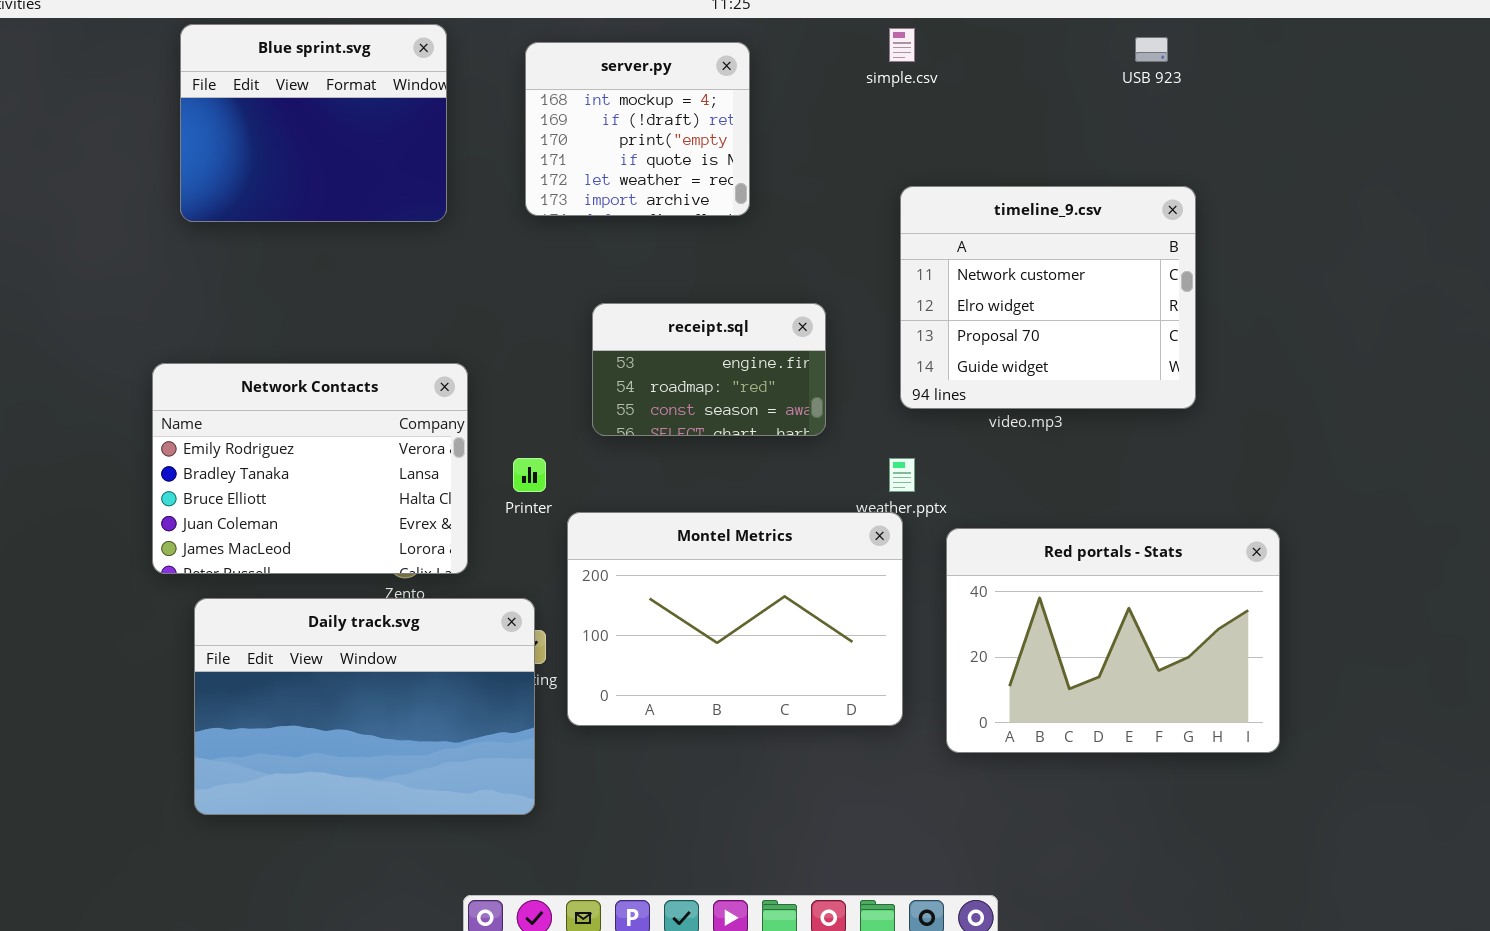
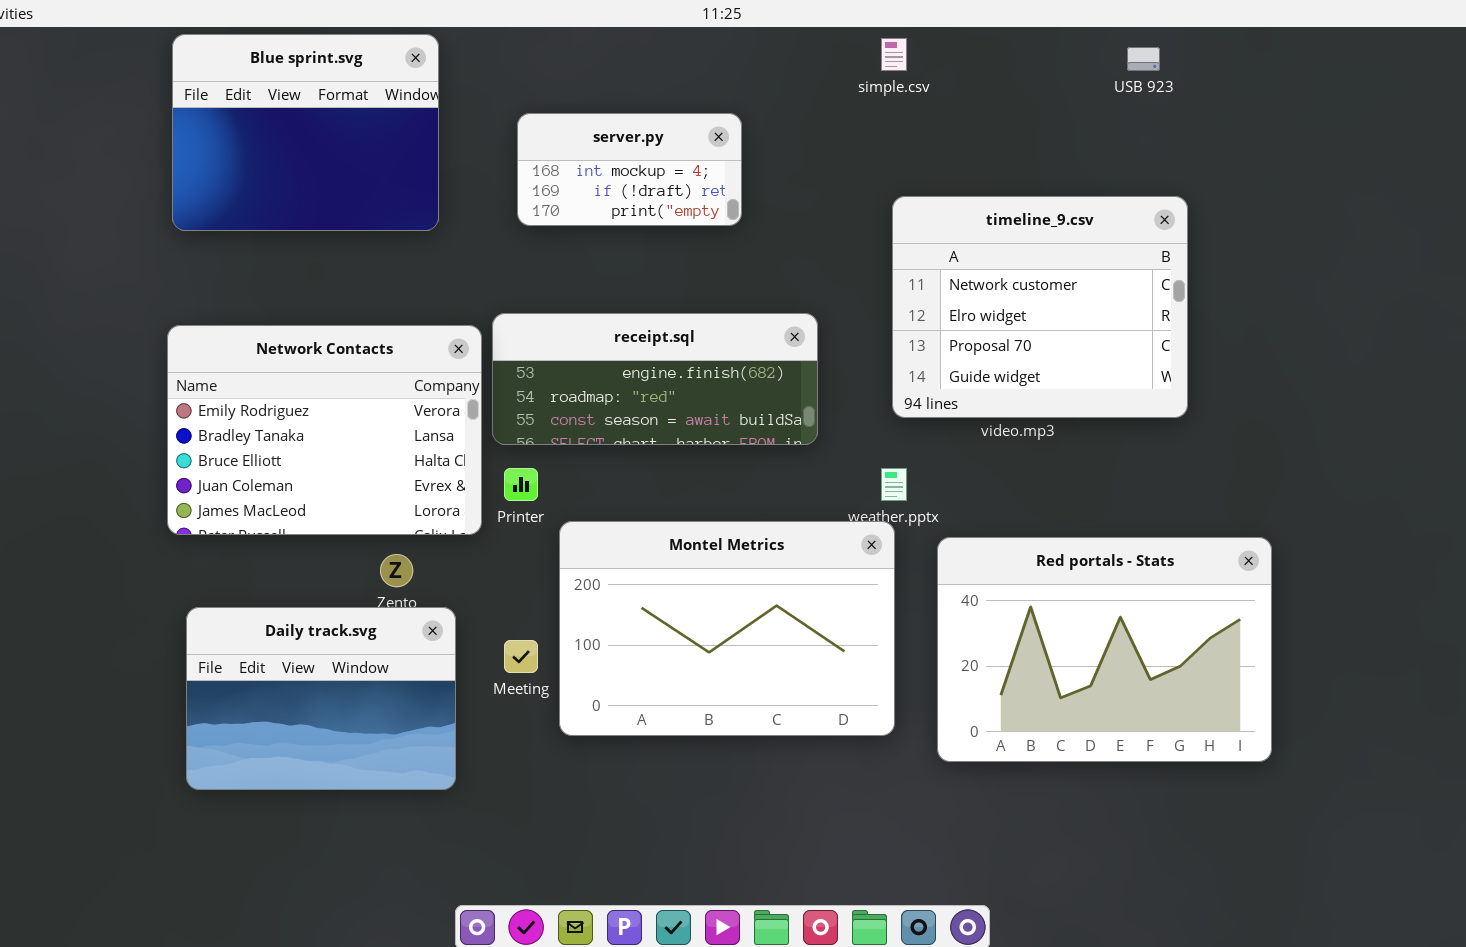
server.py: [525,42,750,216] -> [517,113,742,226], resized
receipt.sql: [592,303,826,436] -> [492,313,818,445], resized
Network Contacts: [152,363,468,574] -> [167,325,482,535], moved
Daily track.svg: [194,598,535,815] -> [186,607,456,790], resized

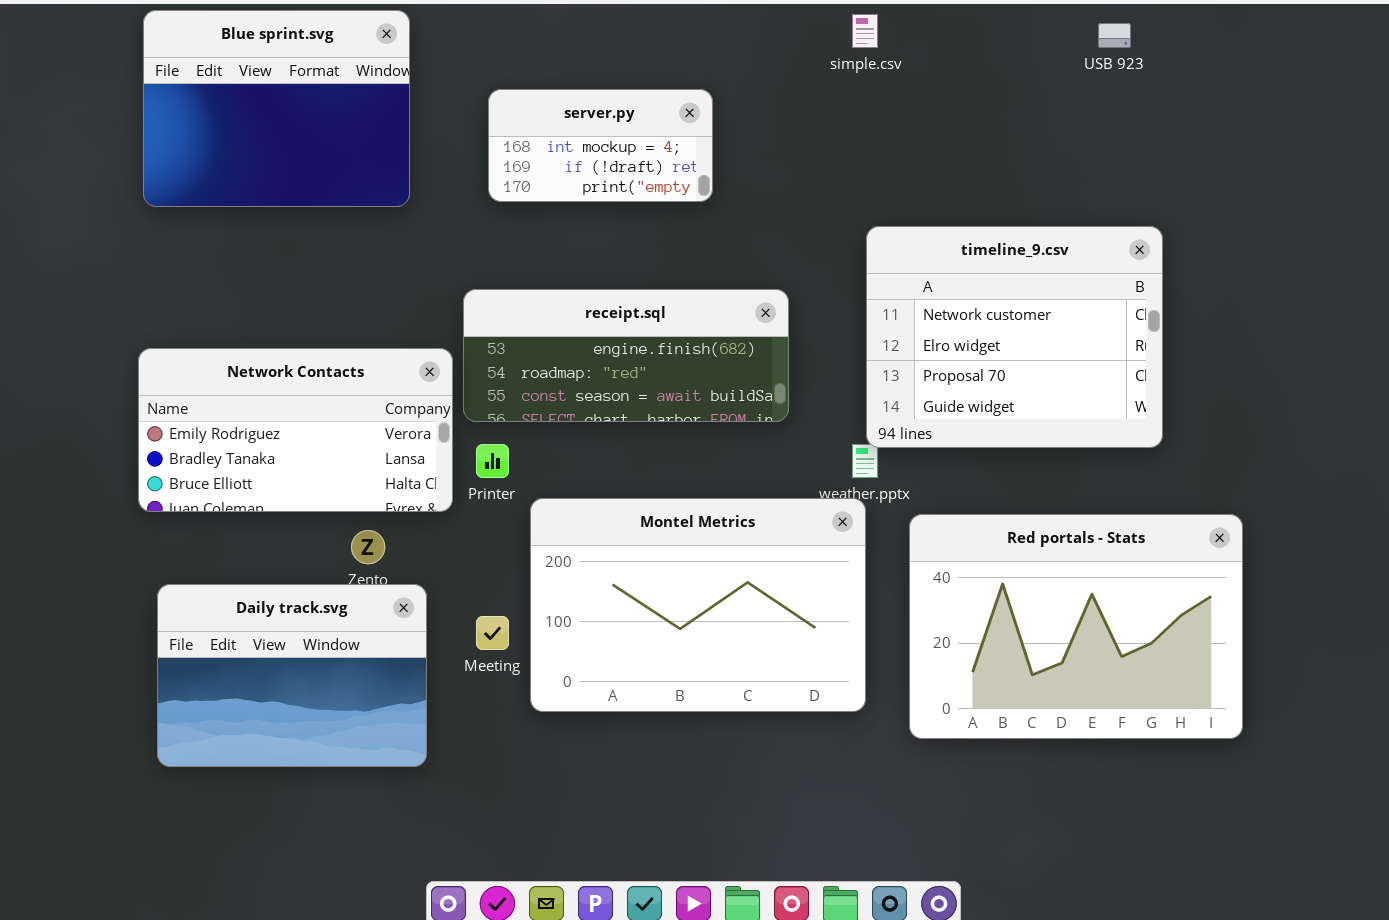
timeline_9.csv: [892,196,1188,418] -> [866,226,1163,448], moved
Network Contacts: [167,325,482,535] -> [138,348,453,512], resized

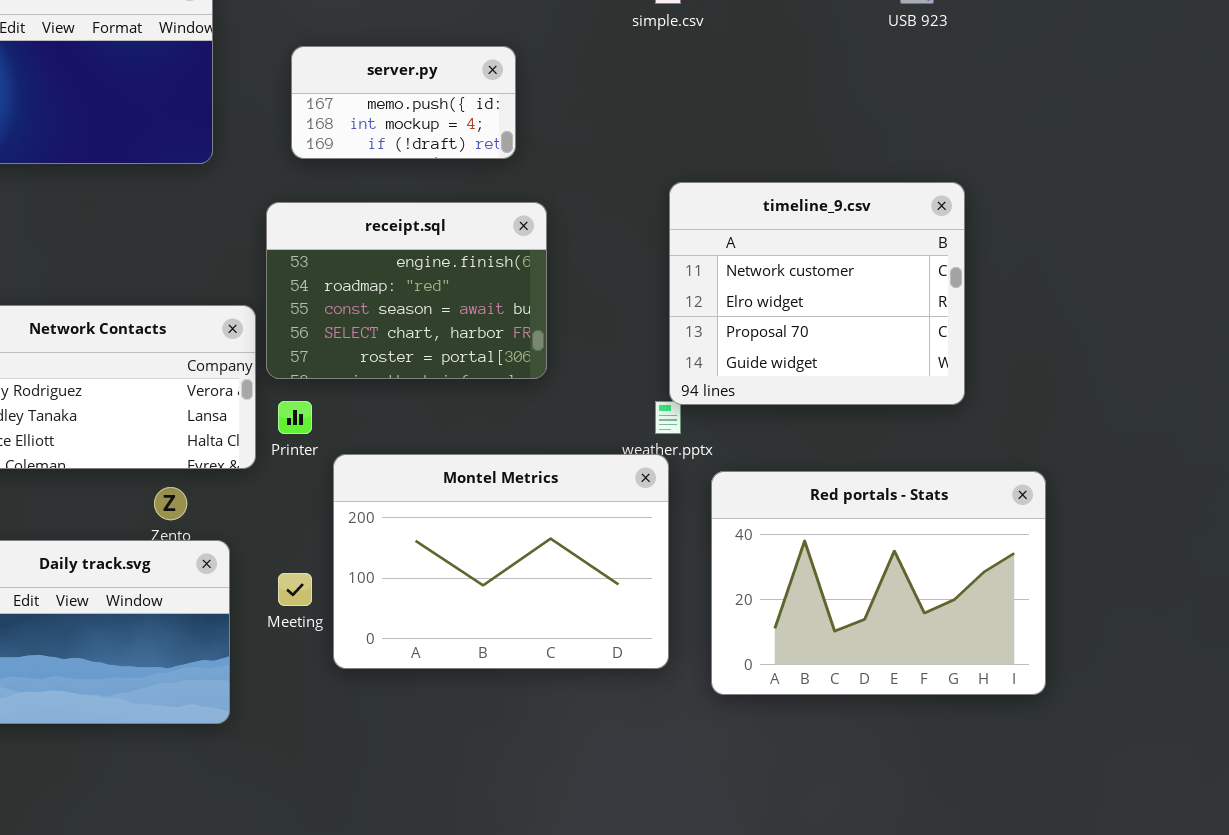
server.py: [488,89,713,202] -> [291,46,516,159], scrolled up 1 row
receipt.sql: [463,289,789,422] -> [266,202,547,379], resized

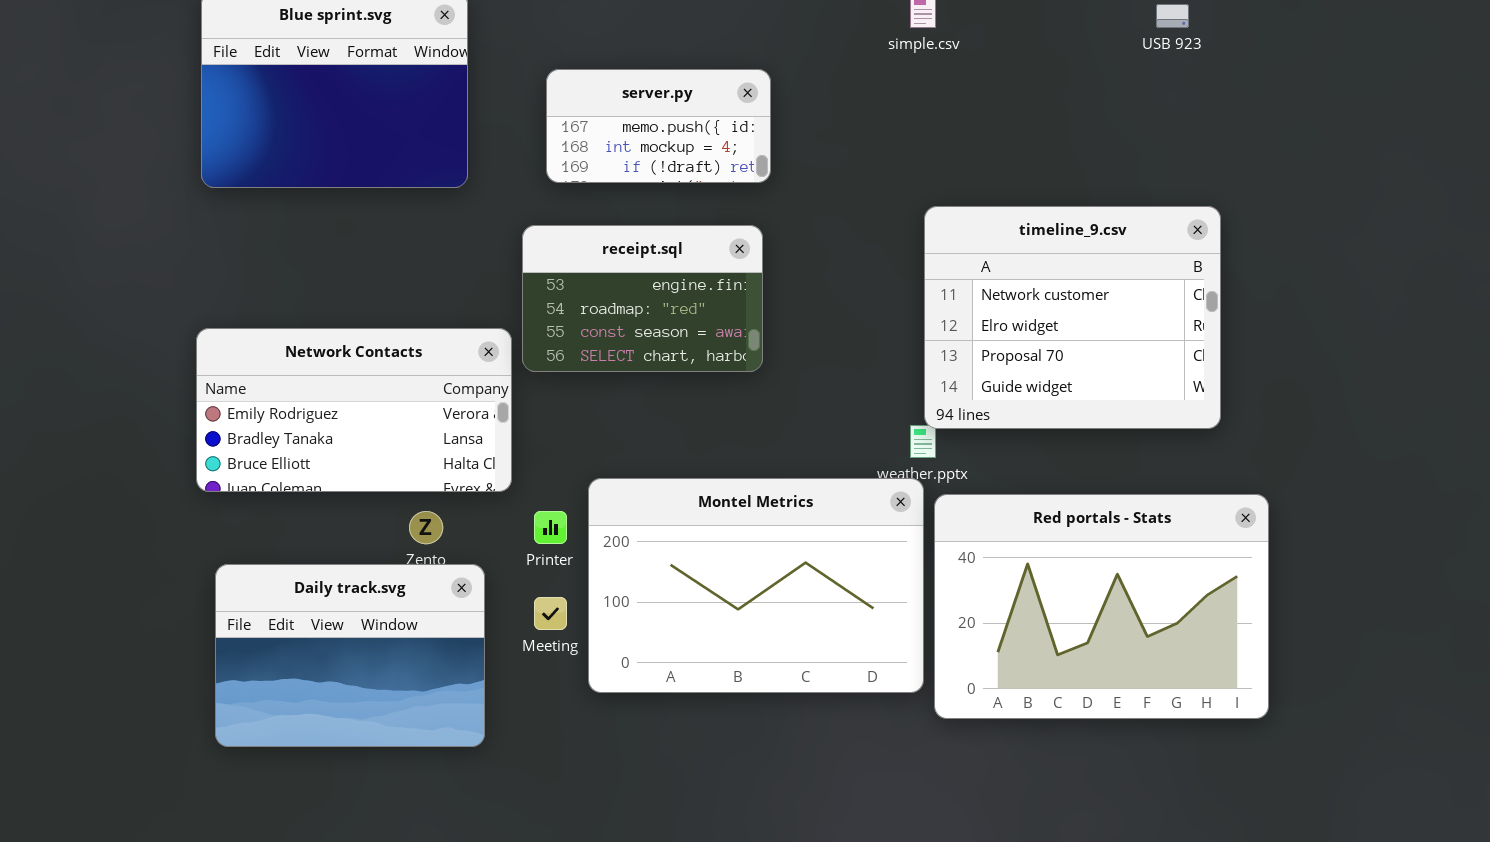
receipt.sql: [266,202,547,379] -> [522,225,763,372], resized
Printer: [278,401,312,434] -> [534,511,567,544], moved
Red portals - Stats: [711,471,1046,695] -> [934,494,1269,719], moved

